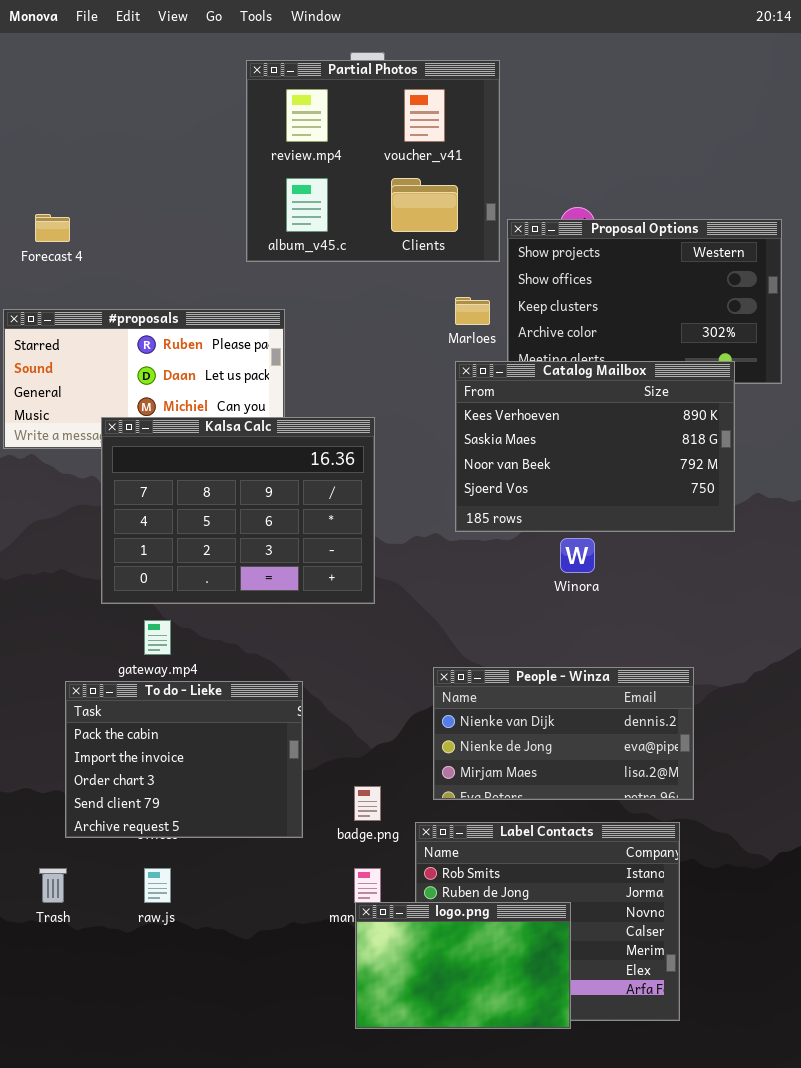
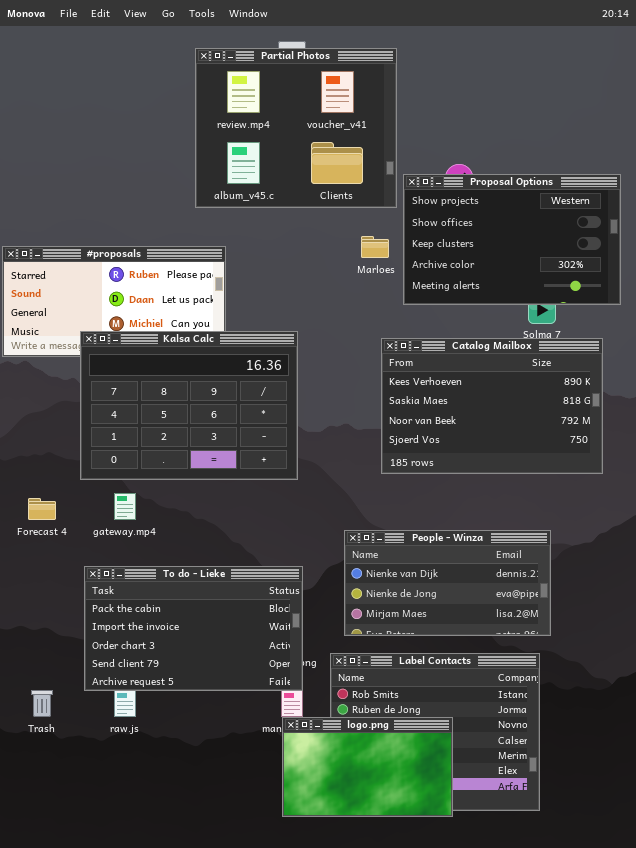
Forecast 4: [35,214,70,242] -> [28,498,56,520], moved
Catalog Mailbox: [455,361,735,532] -> [381,338,603,474], moved
To do - Lieke: [65,681,303,838] -> [84,566,303,691], moved, resized

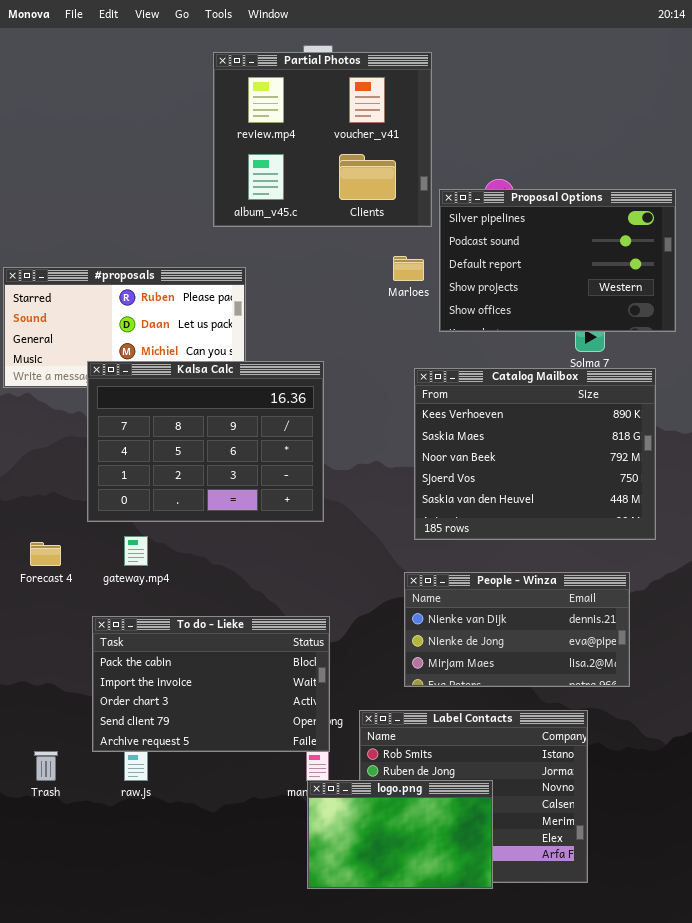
Proposal Options: [403,174,621,305] -> [439,189,676,332], scrolled up 3 rows
Catalog Mailbox: [381,338,603,474] -> [414,368,656,540], resized
People - Winza: [344,530,551,636] -> [404,572,630,687], moved

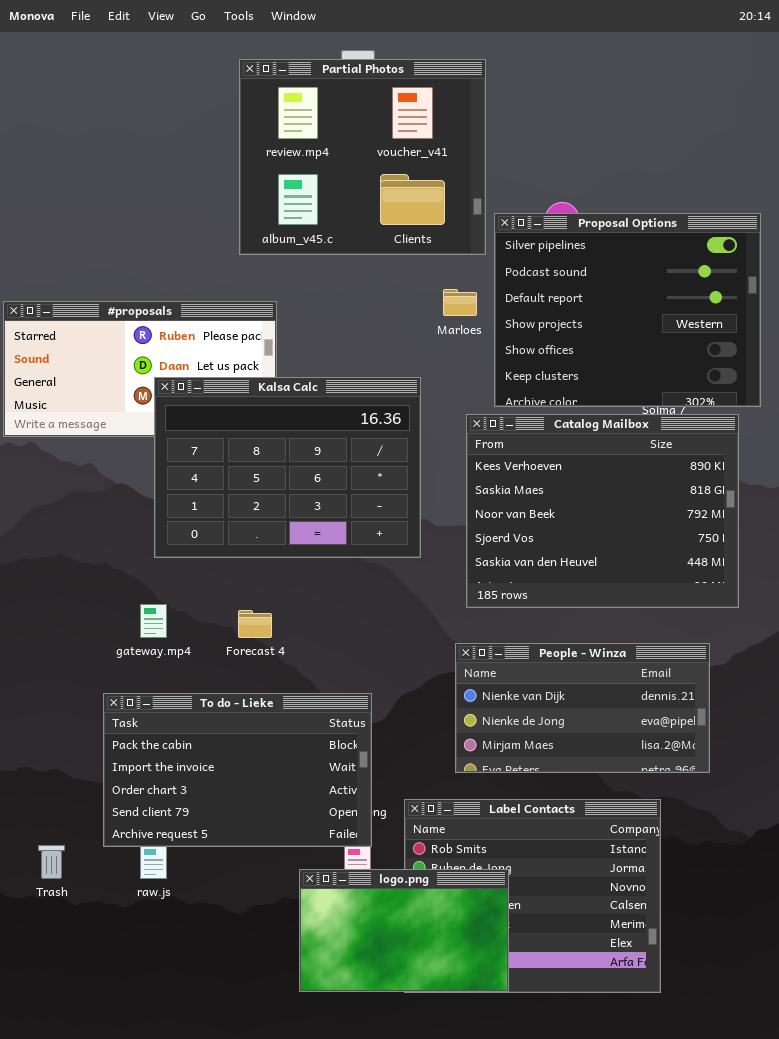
Proposal Options: [439,189,676,332] -> [494,213,761,407], resized
Kalsa Calc: [87,361,324,522] -> [154,377,421,558], moved
Forecast 4: [30,542,61,566] -> [238,610,272,638], moved
logo.png: [307,780,493,889] -> [299,869,509,992], moved

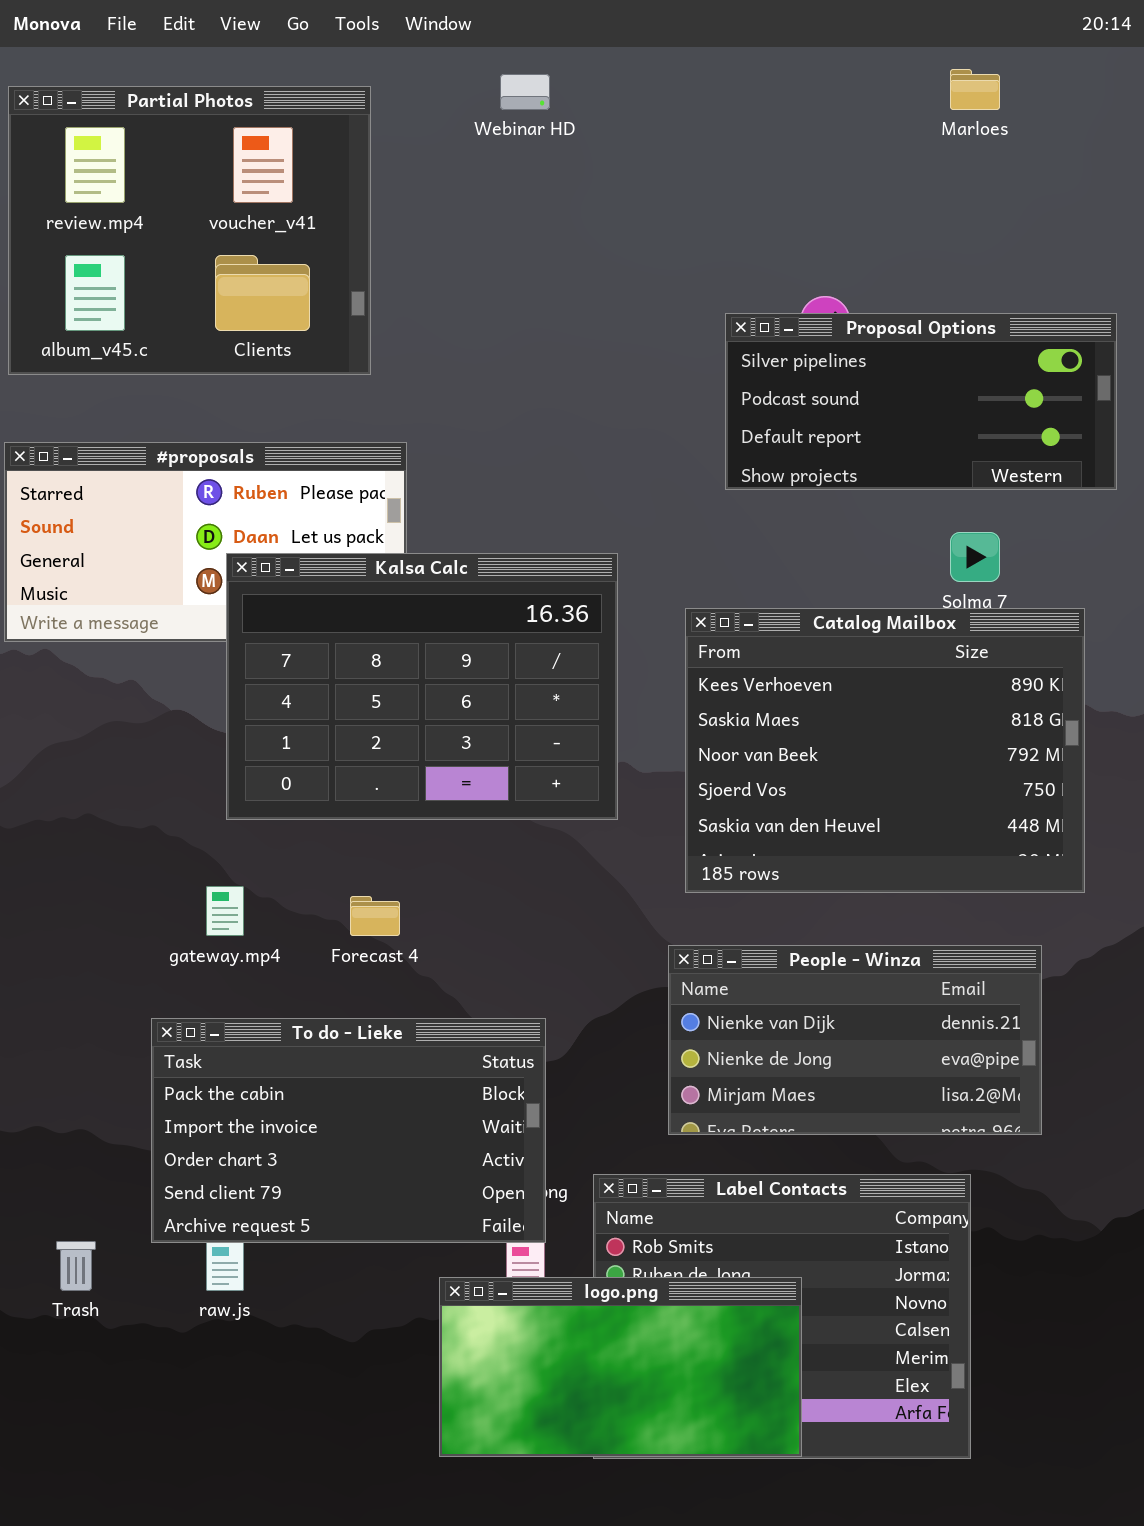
Partial Photos: [239,59,486,255] -> [8,86,371,375], moved
Proposal Options: [494,213,761,407] -> [725,313,1117,490], resized
Marloes: [443,289,477,316] -> [950,69,1000,110], moved
logo.png: [299,869,509,992] -> [439,1277,802,1457], resized

